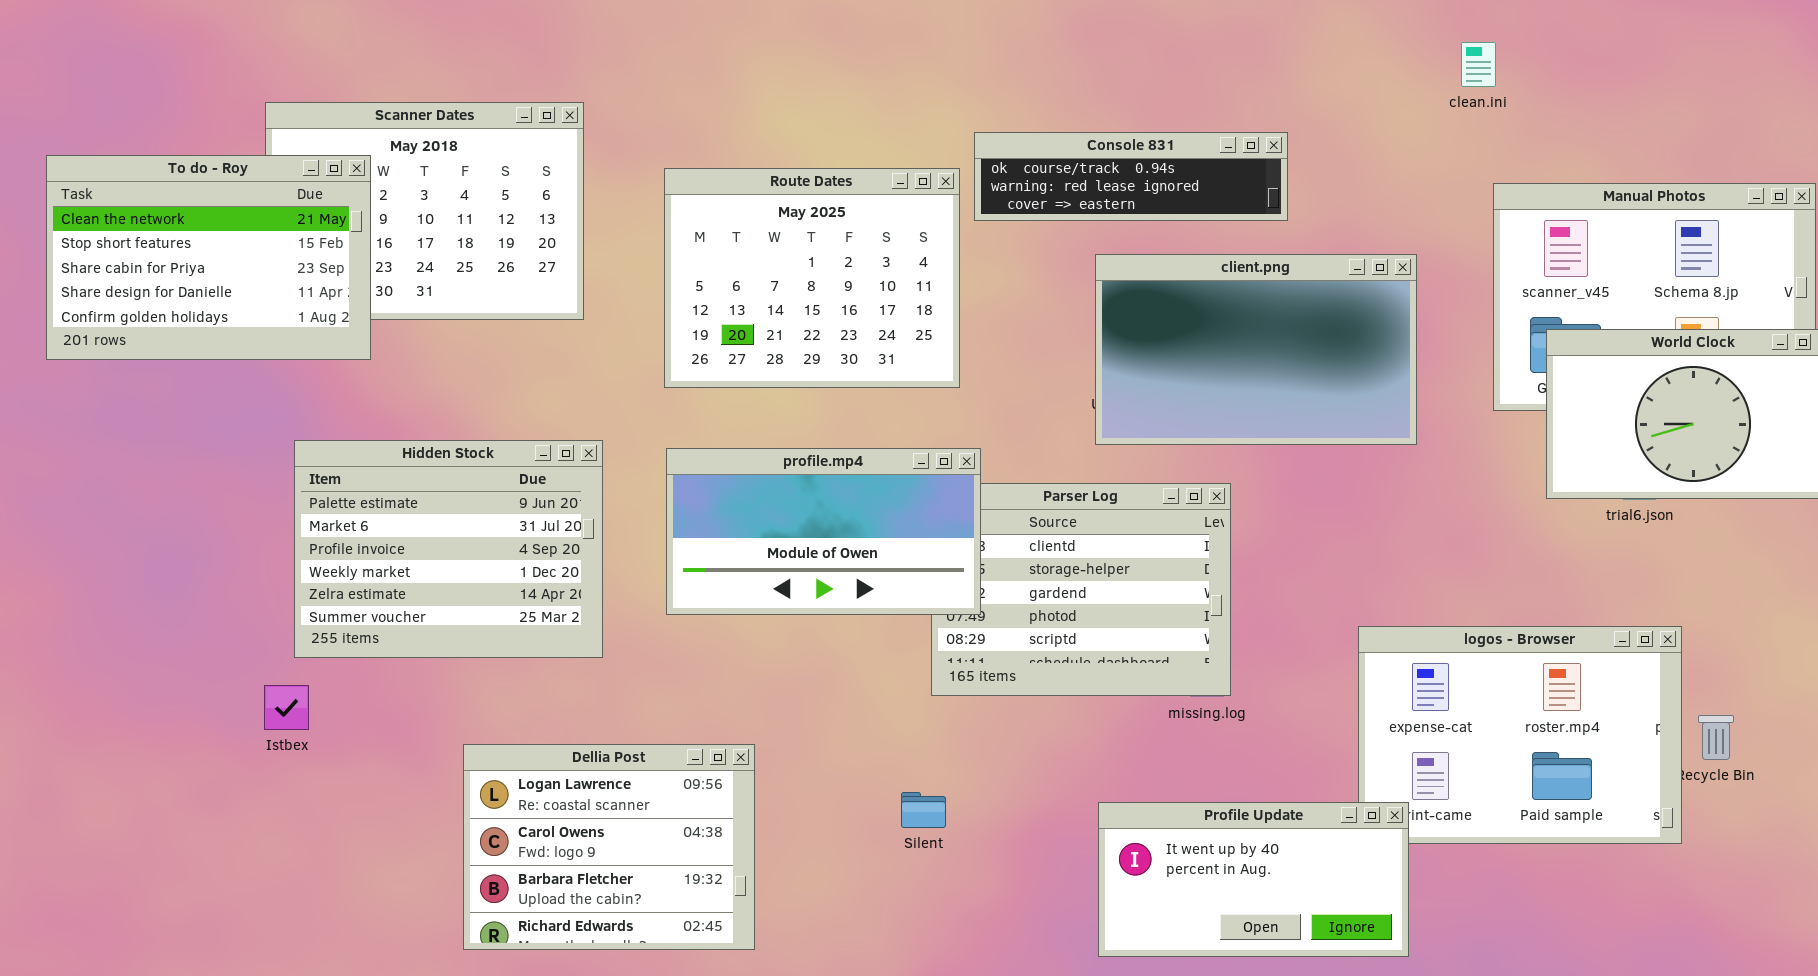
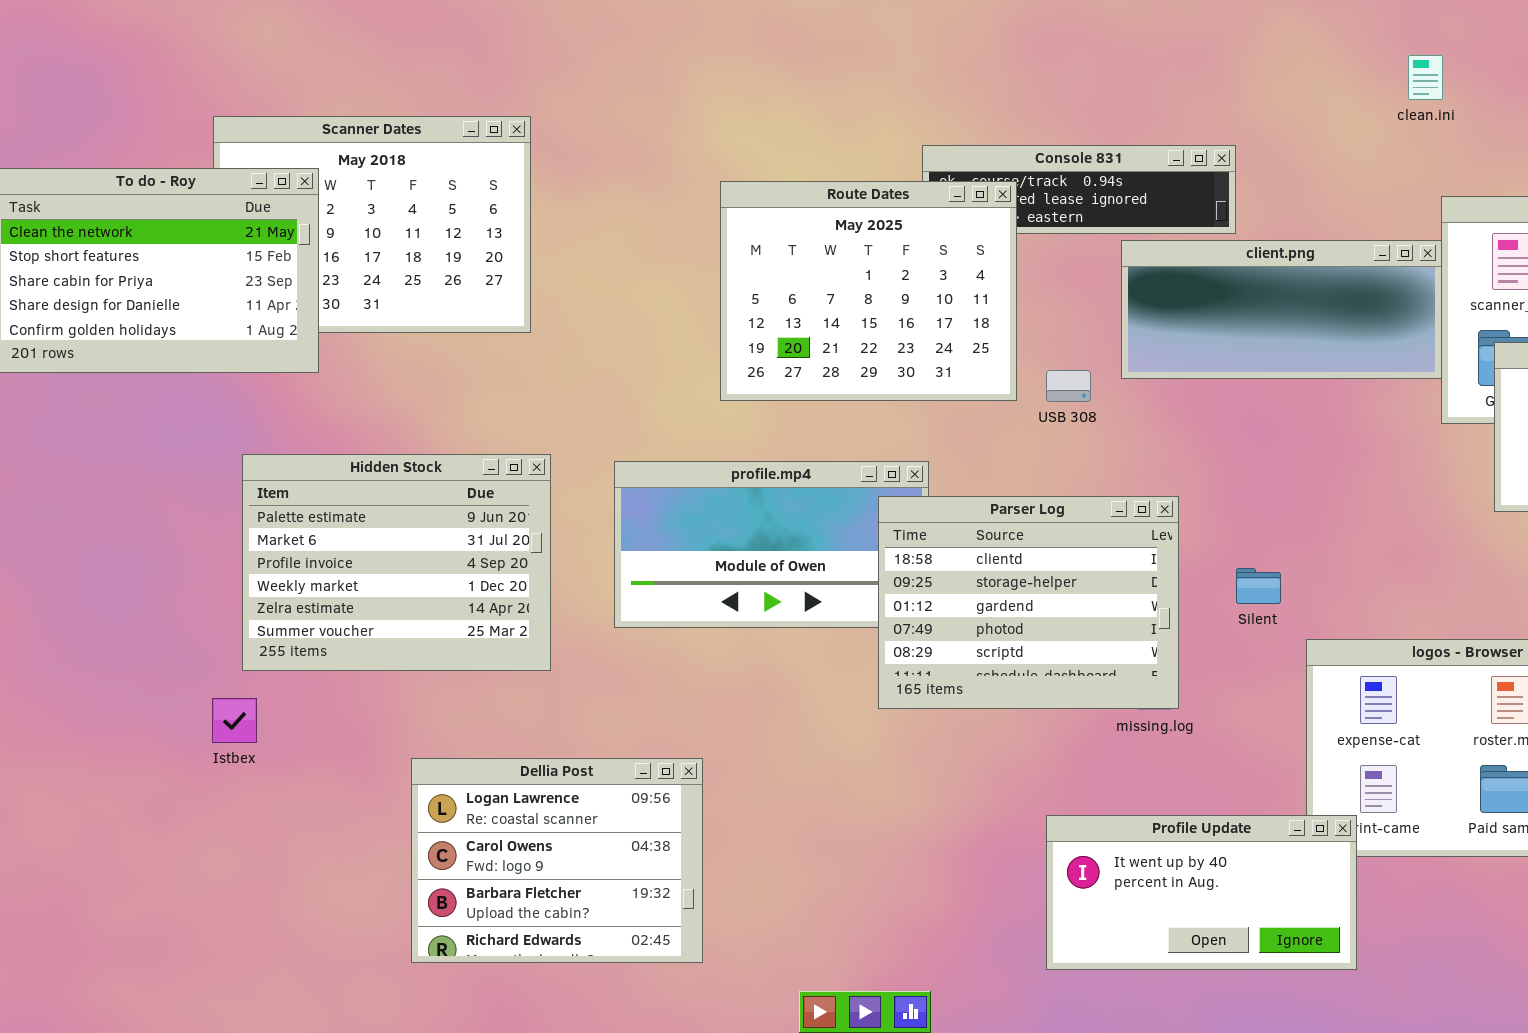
Route Dates: [664,168,960,388] -> [720,181,1017,401], moved
client.png: [1095,254,1417,445] -> [1121,240,1442,379], moved, resized
Parser Log: [931,483,1231,696] -> [878,496,1179,709], raised
Silent: [901,792,946,828] -> [1236,568,1281,604], moved

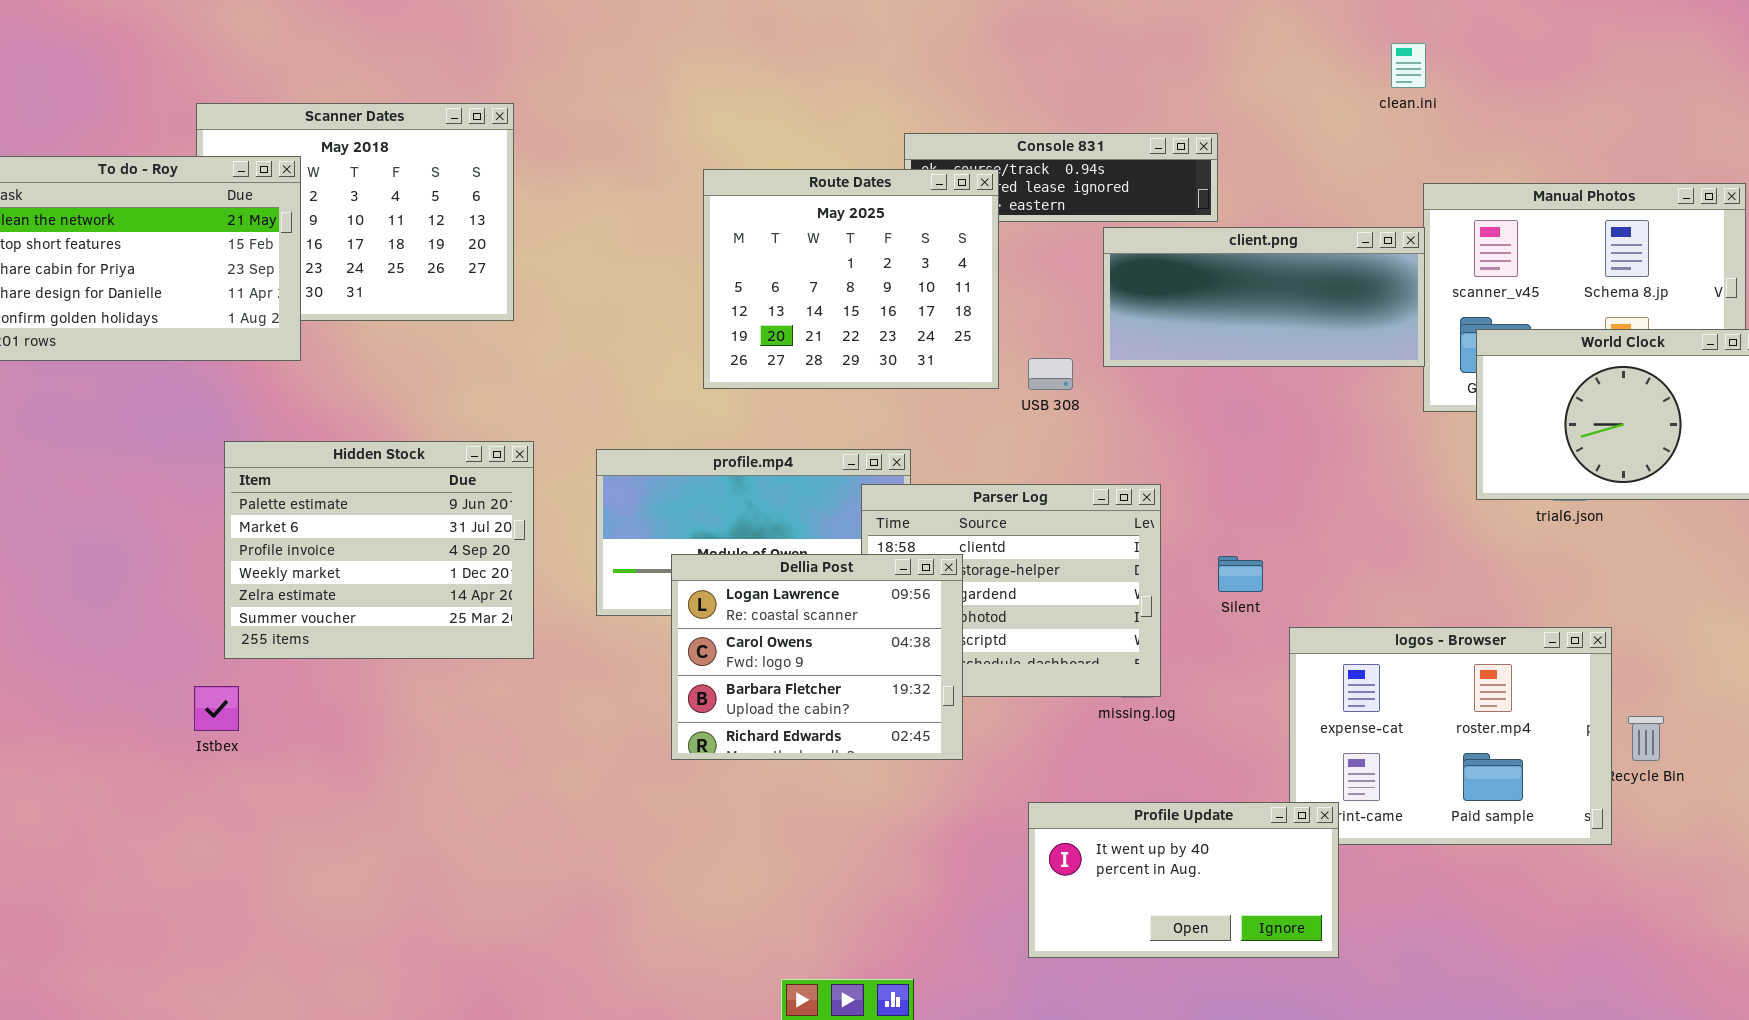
Dellia Post: [411,758,703,963] -> [671,554,963,760], moved

